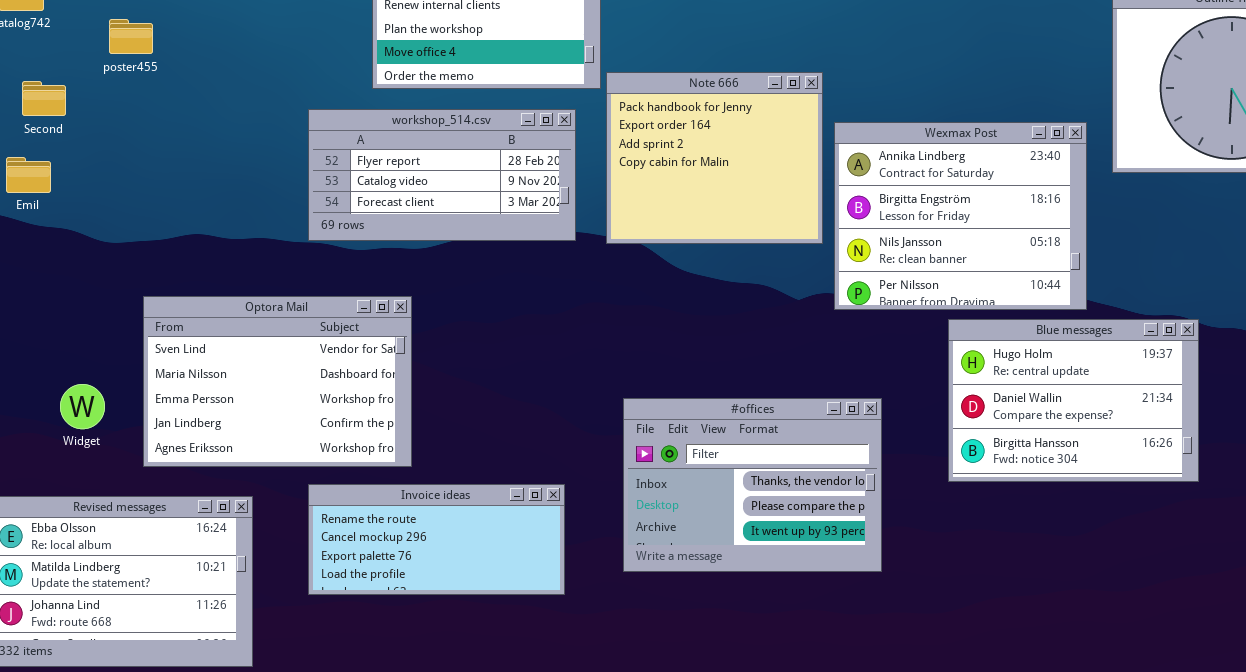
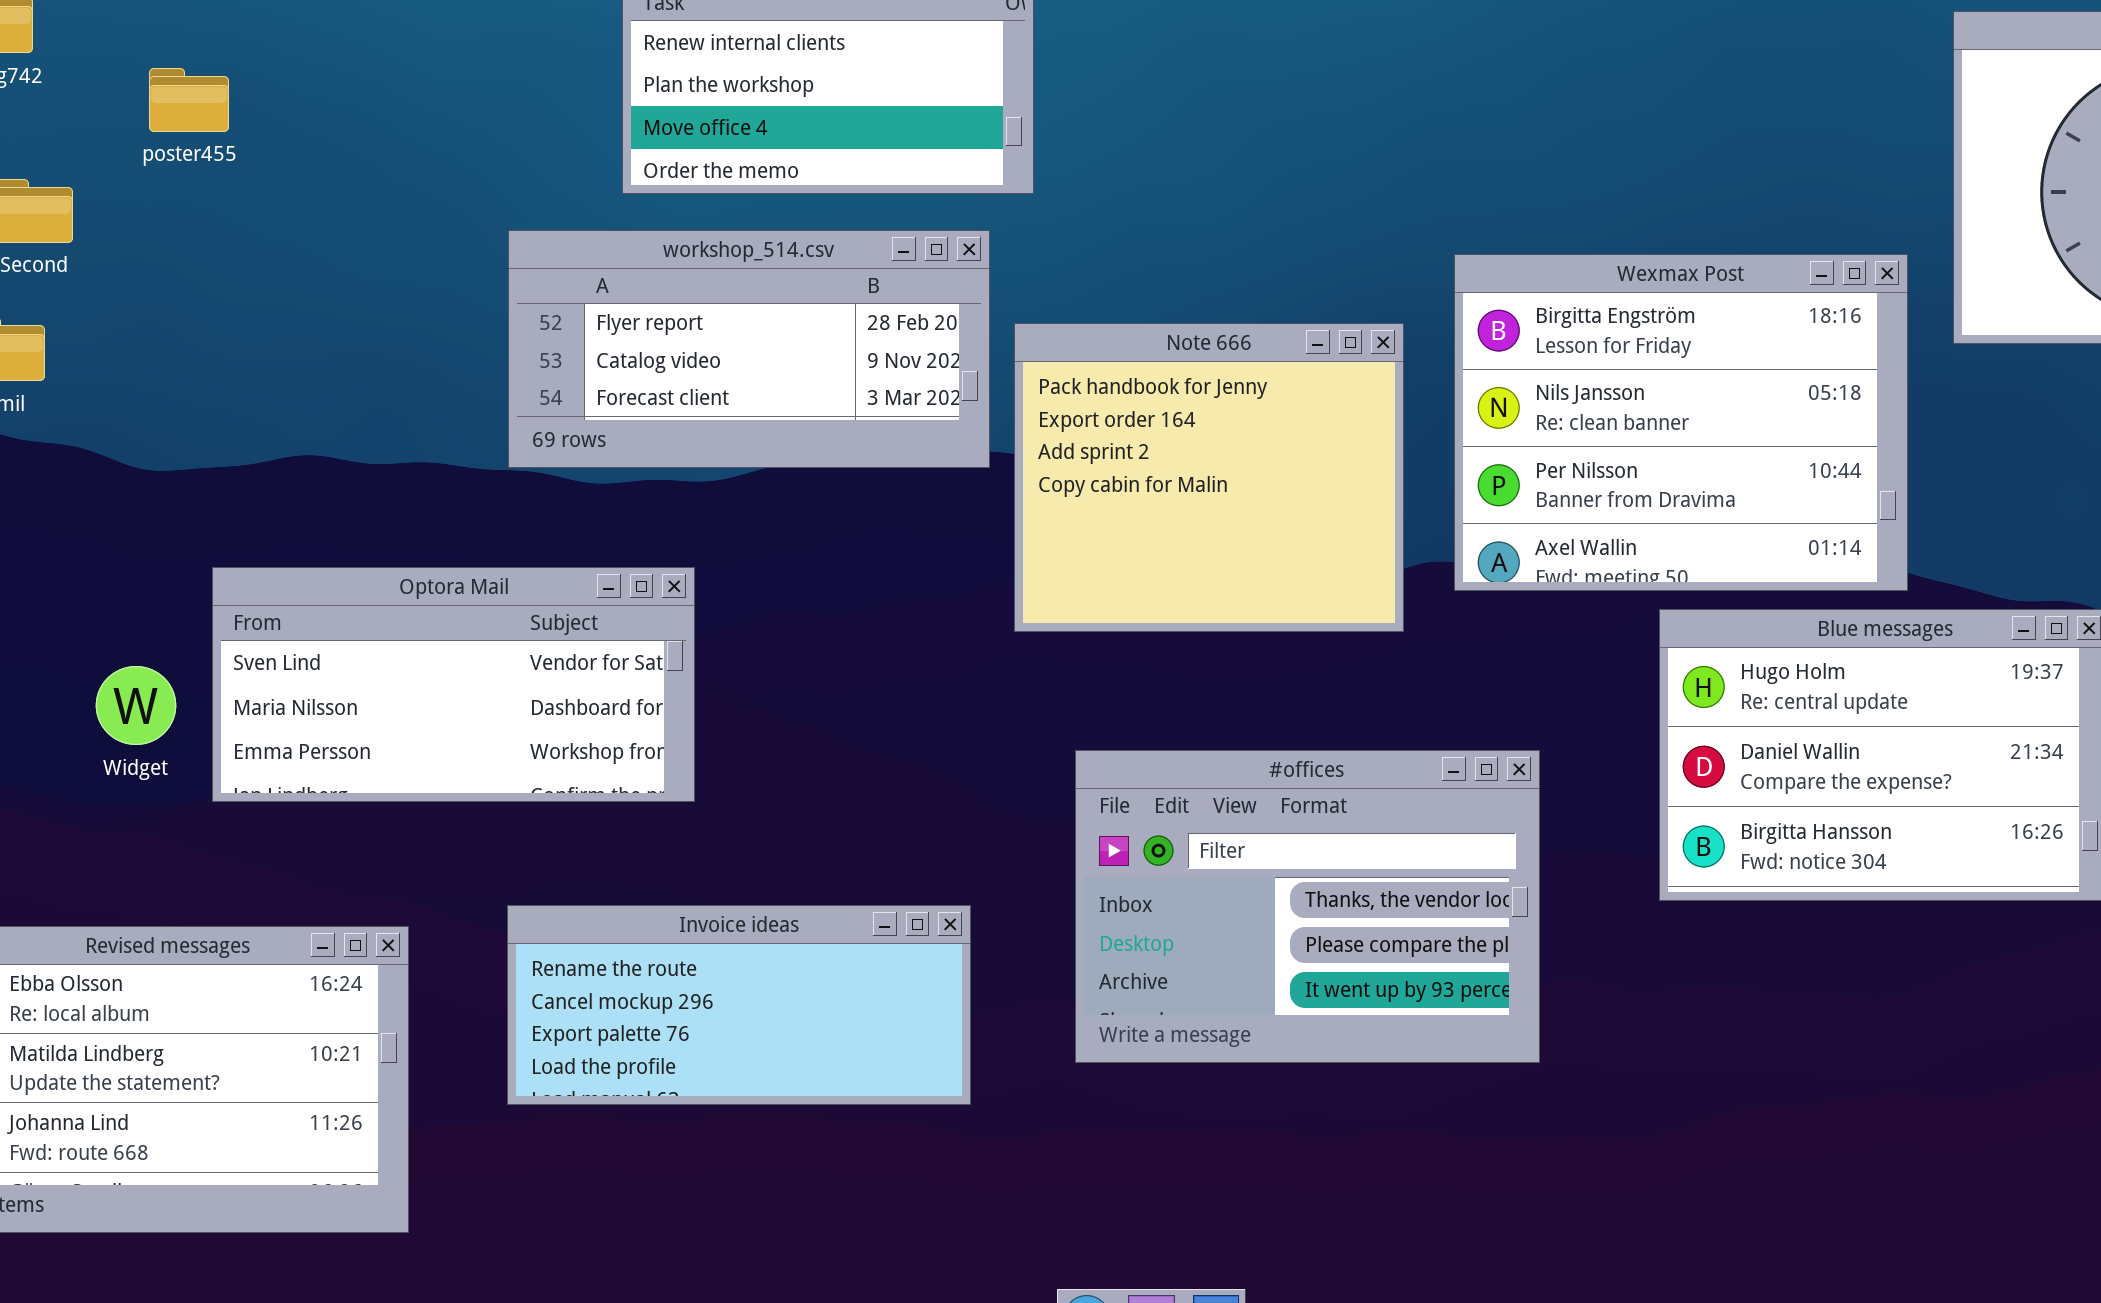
Note 666: [606,72,823,244] -> [1014,323,1404,632], moved
Wexmax Post: [834,122,1087,310] -> [1454,254,1908,591], scrolled down 1 row
Optora Mail: [143,296,412,467] -> [212,567,695,802], resized
Widget: [60,384,105,429] -> [96,666,176,745], moved

